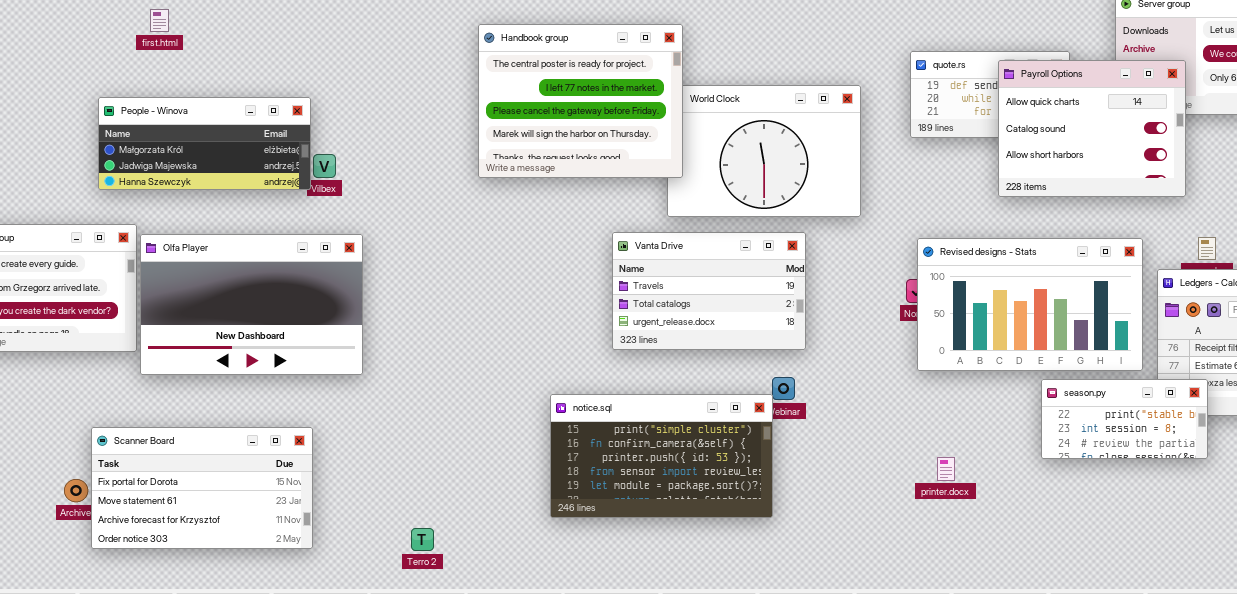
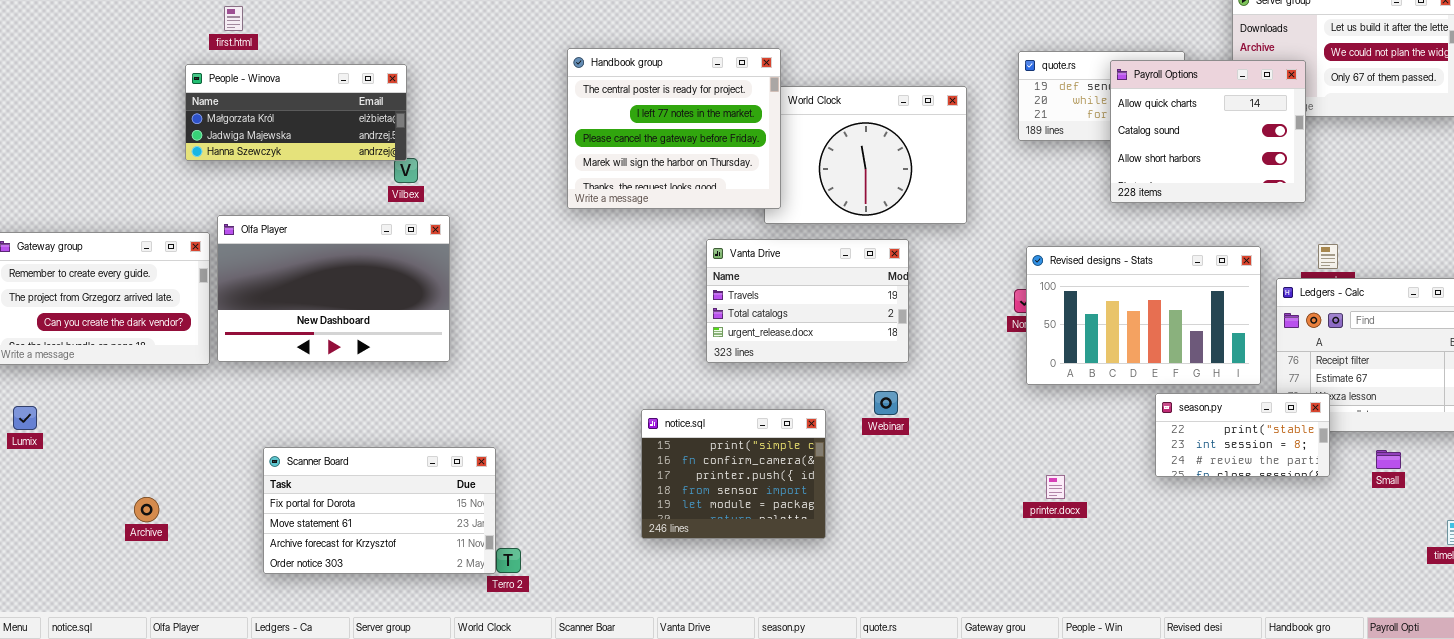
Handbook group: [478,24,683,178] -> [567,48,781,209], moved
People - Winova: [98,97,311,190] -> [185,64,407,161], moved
Olfa Player: [140,234,363,375] -> [217,215,450,362], moved
notice.sql: [550,394,773,518] -> [641,409,826,539], resized
Scanner Board: [91,427,313,549] -> [263,447,496,574], moved

